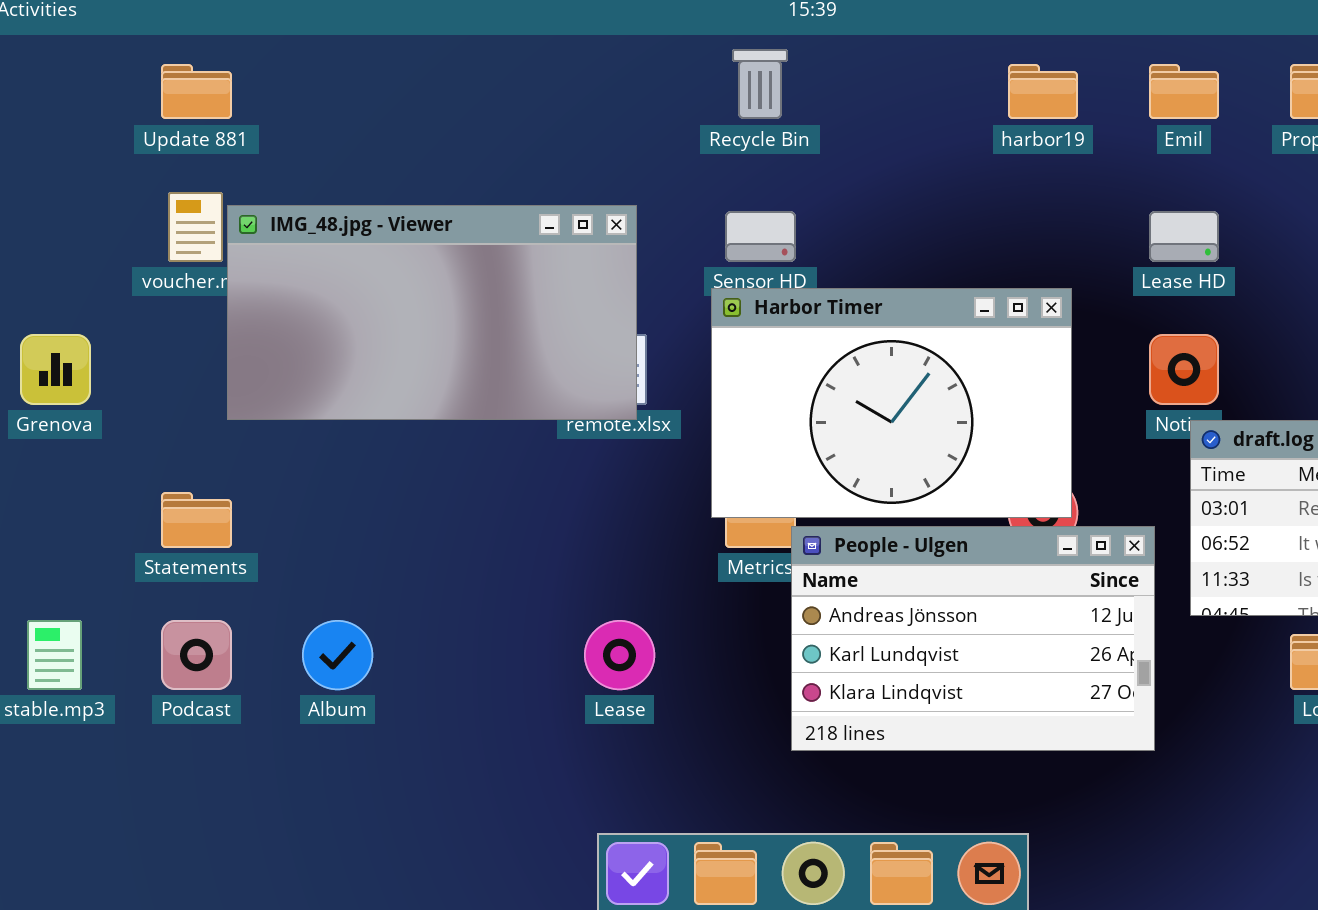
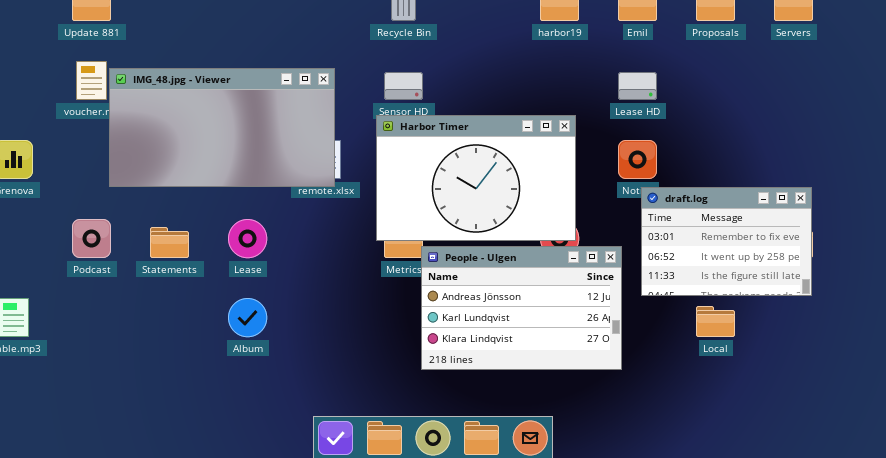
Statements: [161,492,232,548] -> [150,227,189,258], moved
Podcast: [161,620,232,690] -> [72,219,111,258], moved
Album: [302,620,373,690] -> [228,298,267,337], moved
Lease: [584,620,655,690] -> [228,219,267,258], moved

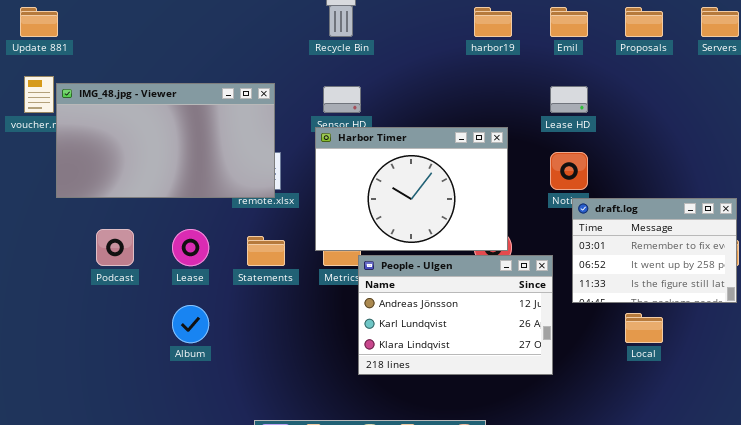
Podcast: [72,219,111,258] -> [96,229,134,266], moved
Statements: [150,227,189,258] -> [247,236,285,266], moved

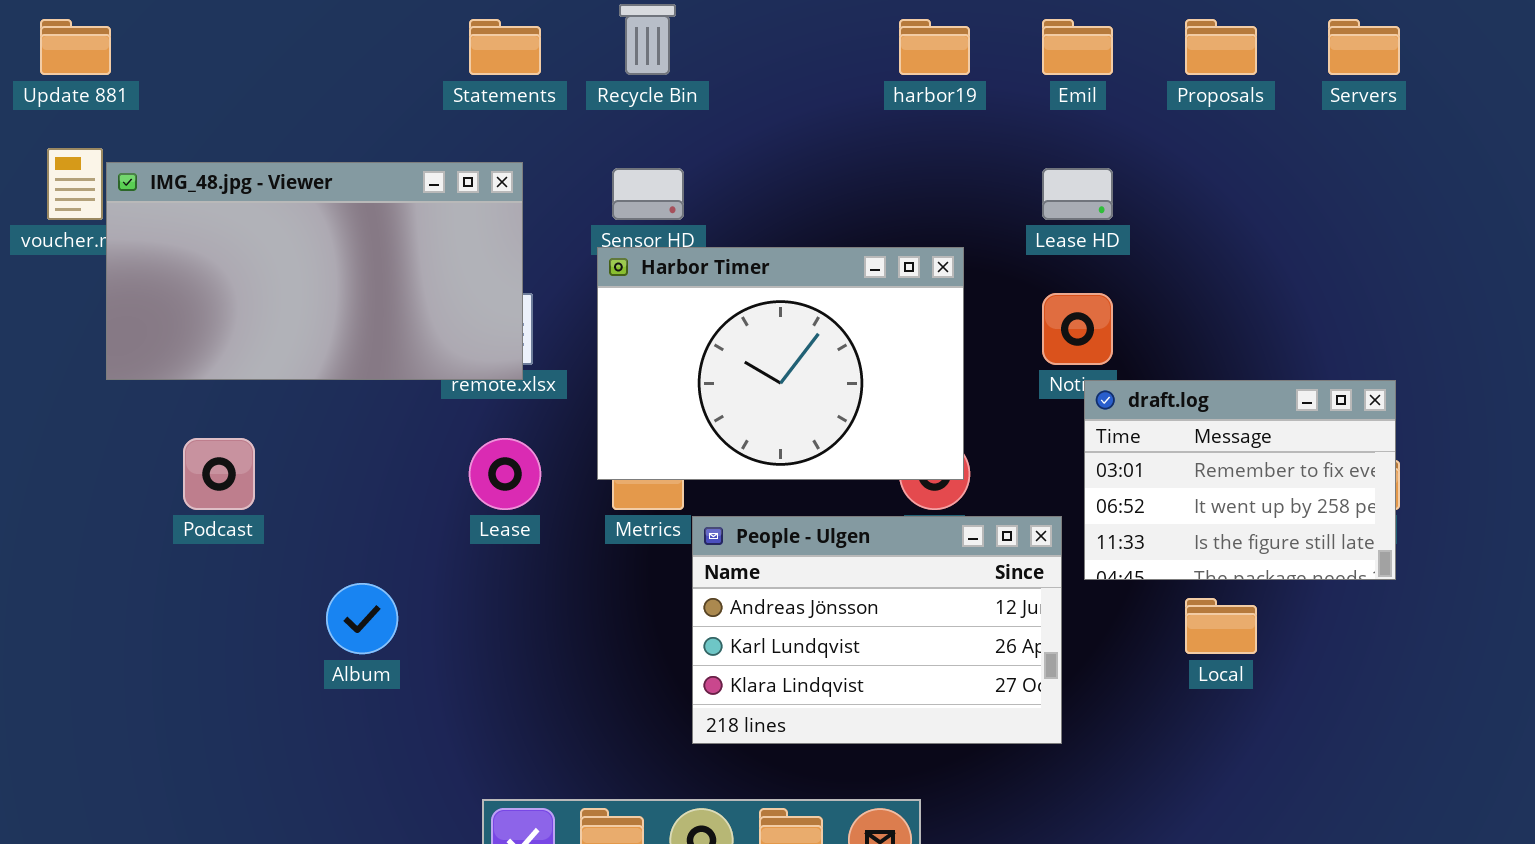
Lease: [172,229,209,266] -> [469,438,541,510], moved
Statements: [247,236,285,266] -> [469,19,541,75], moved
People - Ulgen: [358,255,553,375] -> [692,516,1062,744], moved

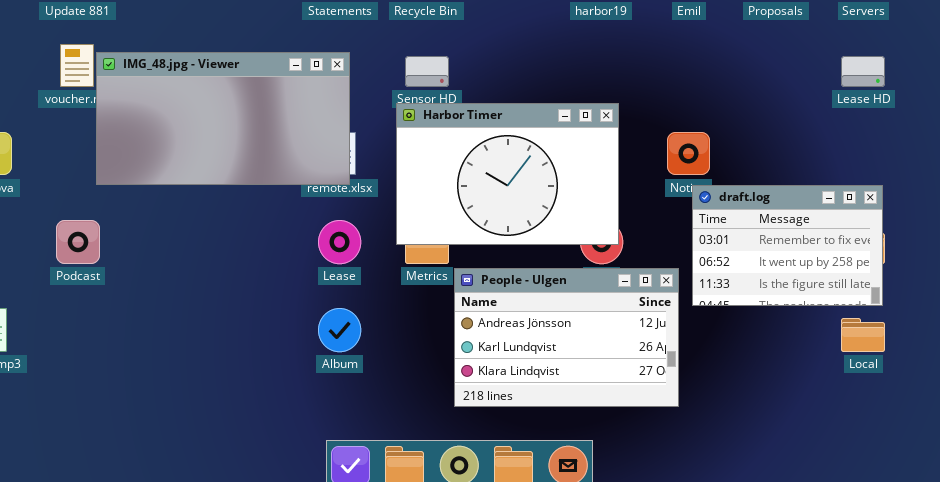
Lease HD: [1042,168,1113,220] -> [841,56,885,87], moved
Podcast: [183,438,255,510] -> [56,220,100,264], moved
Album: [326,583,398,654] -> [318,308,361,352], moved
Local: [1185,598,1257,654] -> [841,318,885,352], moved

